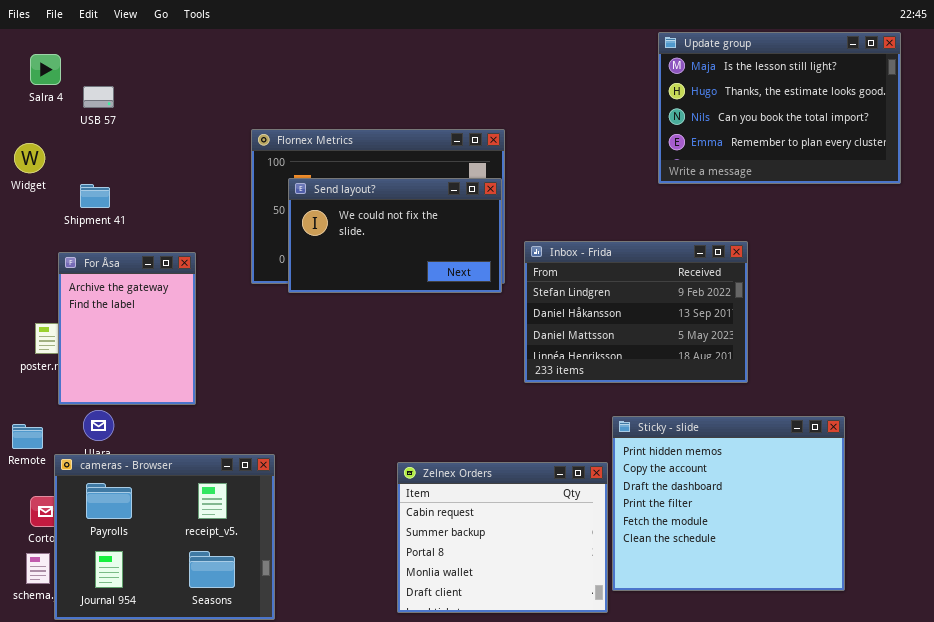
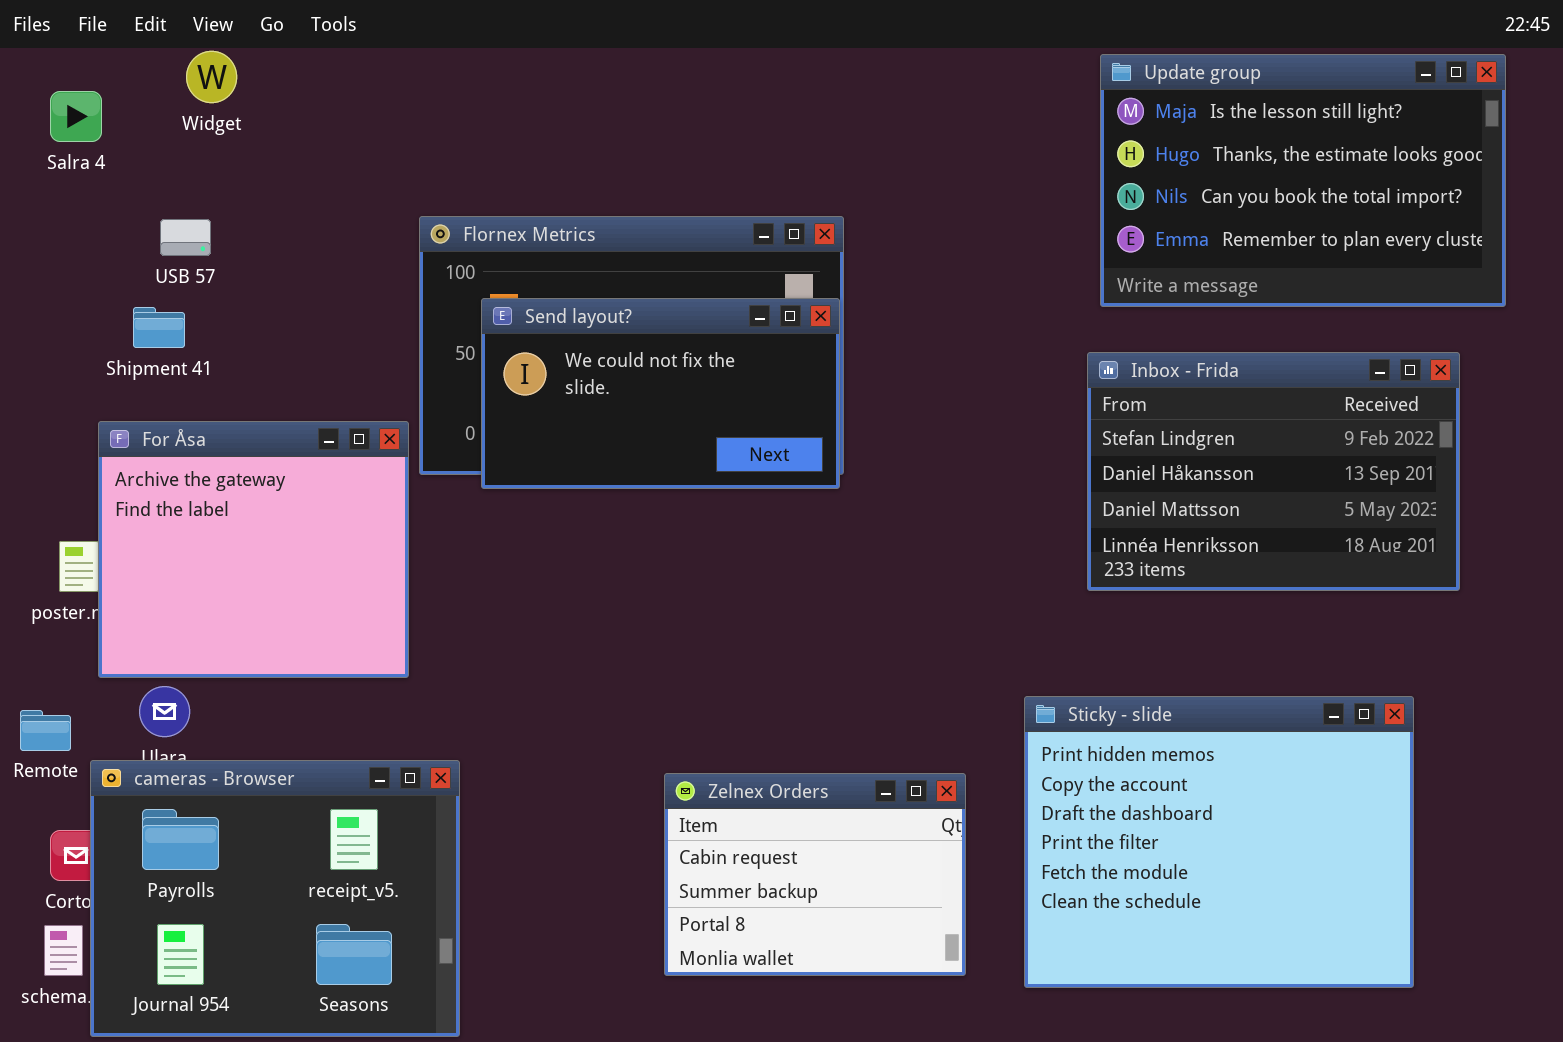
USB 57: [83,86,114,108] -> [160,219,211,256], moved
Widget: [14,143,45,173] -> [186,51,237,103], moved
Inbox - Frida: [524,241,748,383] -> [1087,352,1460,591], moved
For Åsa: [58,252,196,405] -> [98,421,409,678], resized
Zelnex Orders: [397,462,608,613] -> [664,773,966,976], resized

